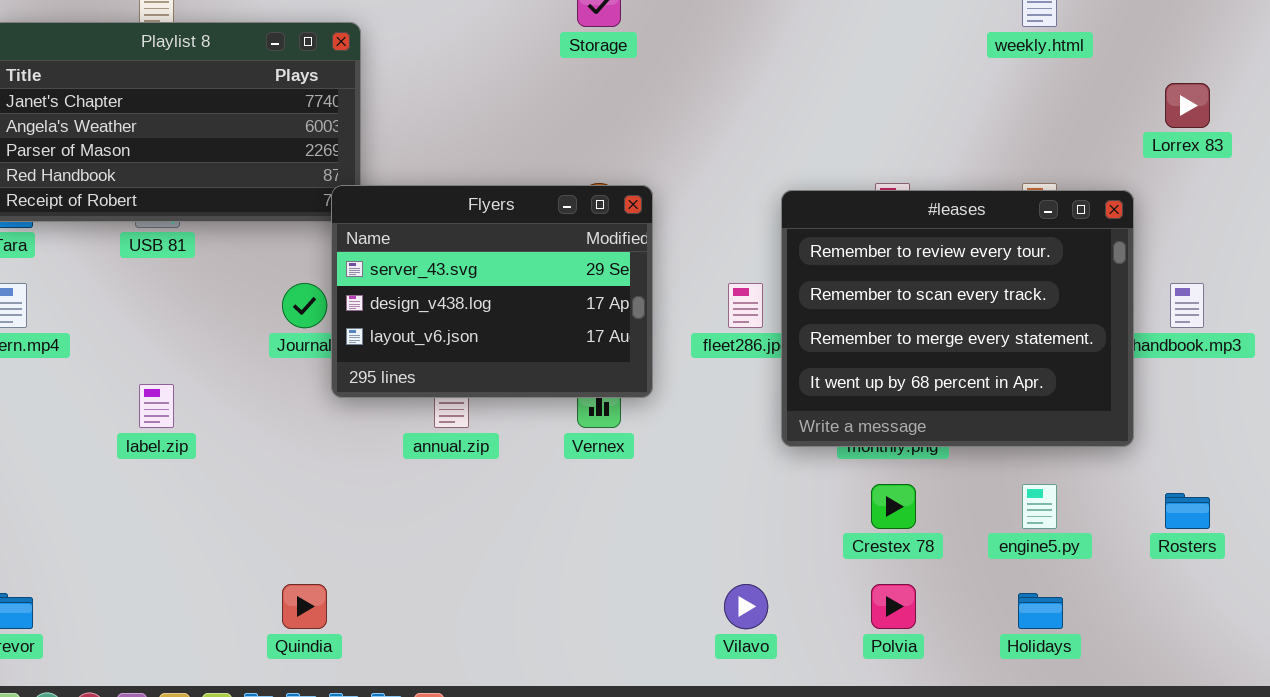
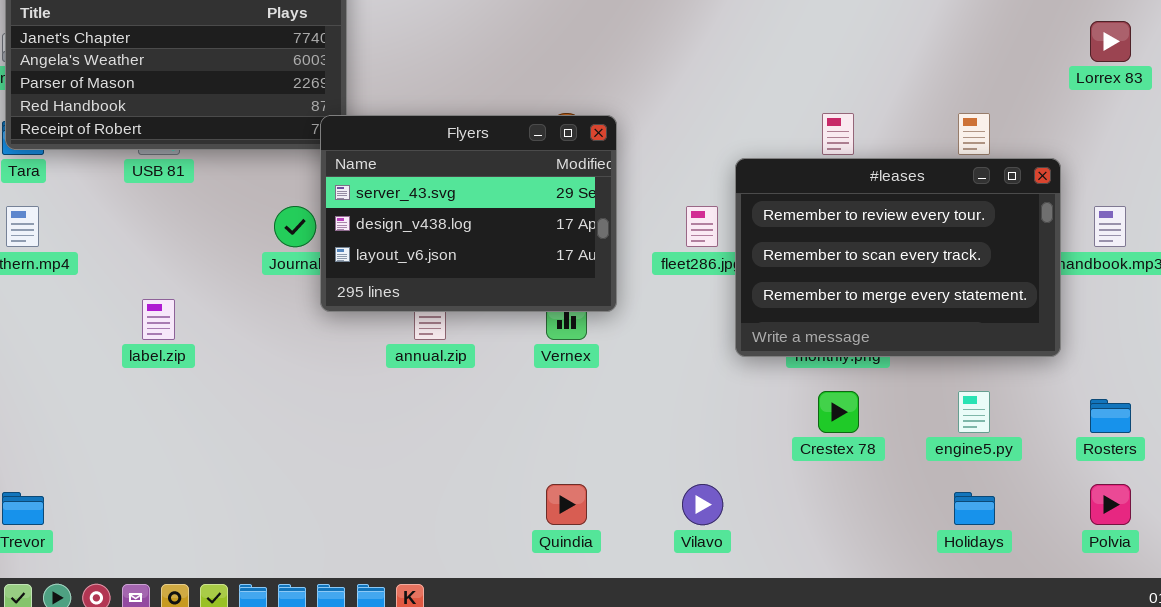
#leases: [781,190,1134,447] -> [735,158,1061,357], resized
Quindia: [282,584,327,629] -> [546,484,587,525], moved
Polvia: [871,584,916,629] -> [1090,484,1131,525], moved

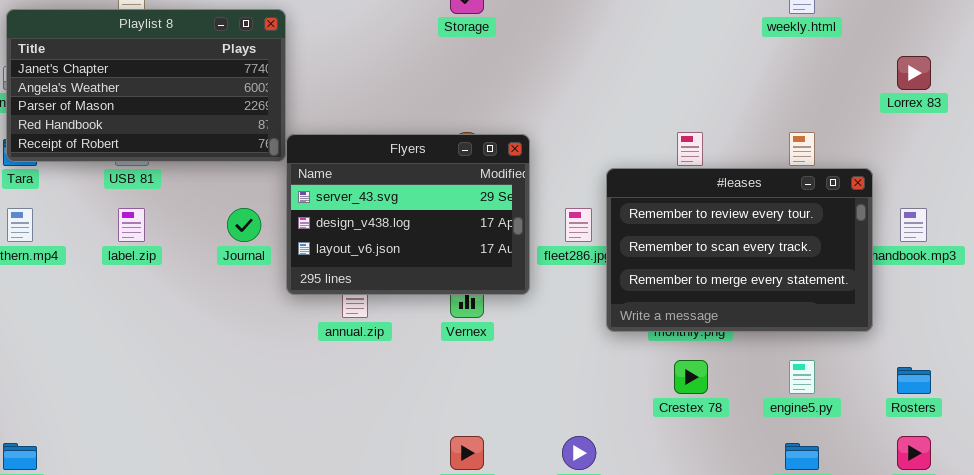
Flyers: [320,115,617,312] -> [286,134,530,295], moved
label.zip: [142,299,175,340] -> [118,208,145,242], moved

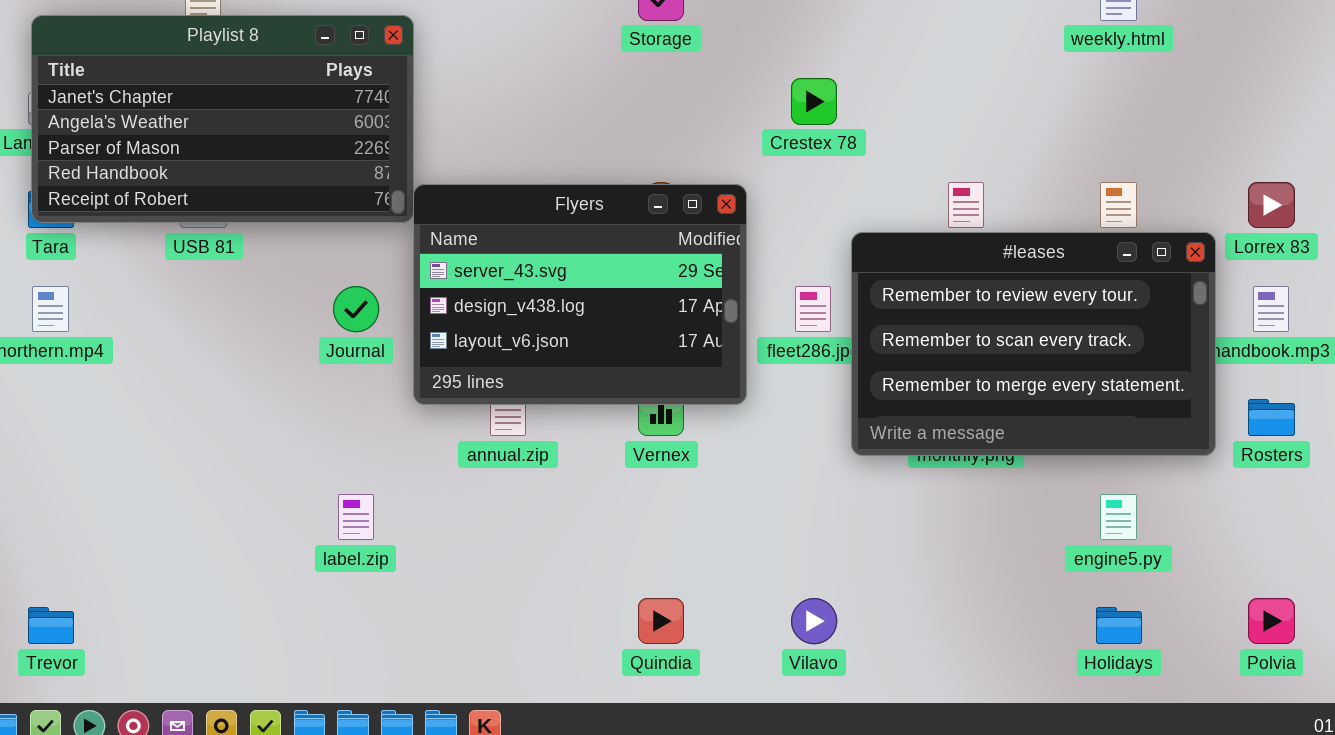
Lorrex 83: [897,56,931,90] -> [1248,182,1295,228], moved
label.zip: [118,208,145,242] -> [338,494,374,540], moved
Crestex 78: [674,360,708,394] -> [791,78,837,125], moved
Rosters: [897,367,931,394] -> [1248,399,1295,436], moved

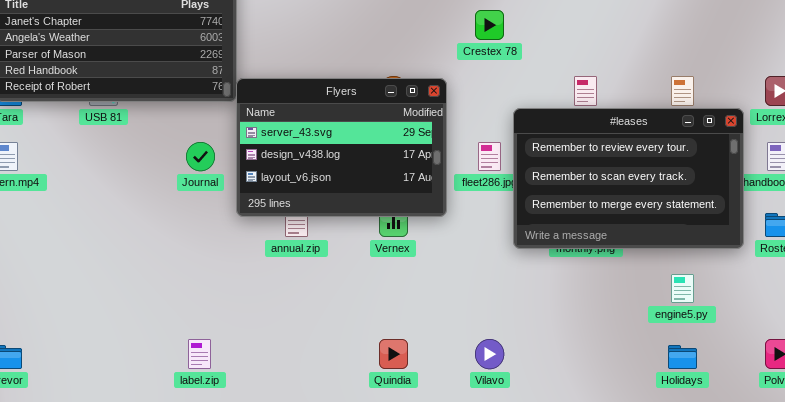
label.zip: [338,494,374,540] -> [188,339,211,369], moved

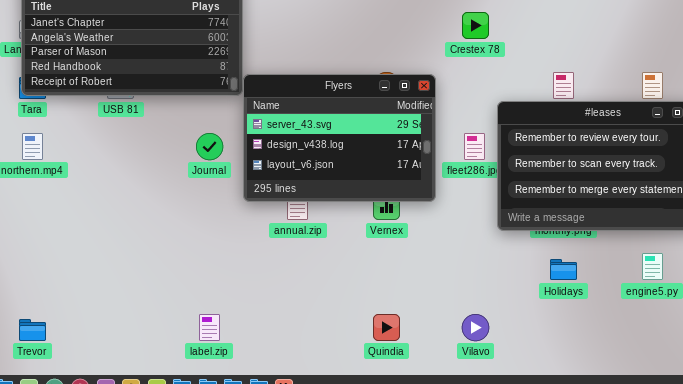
Holidays: [668,345,697,369] -> [550,259,577,280], moved

